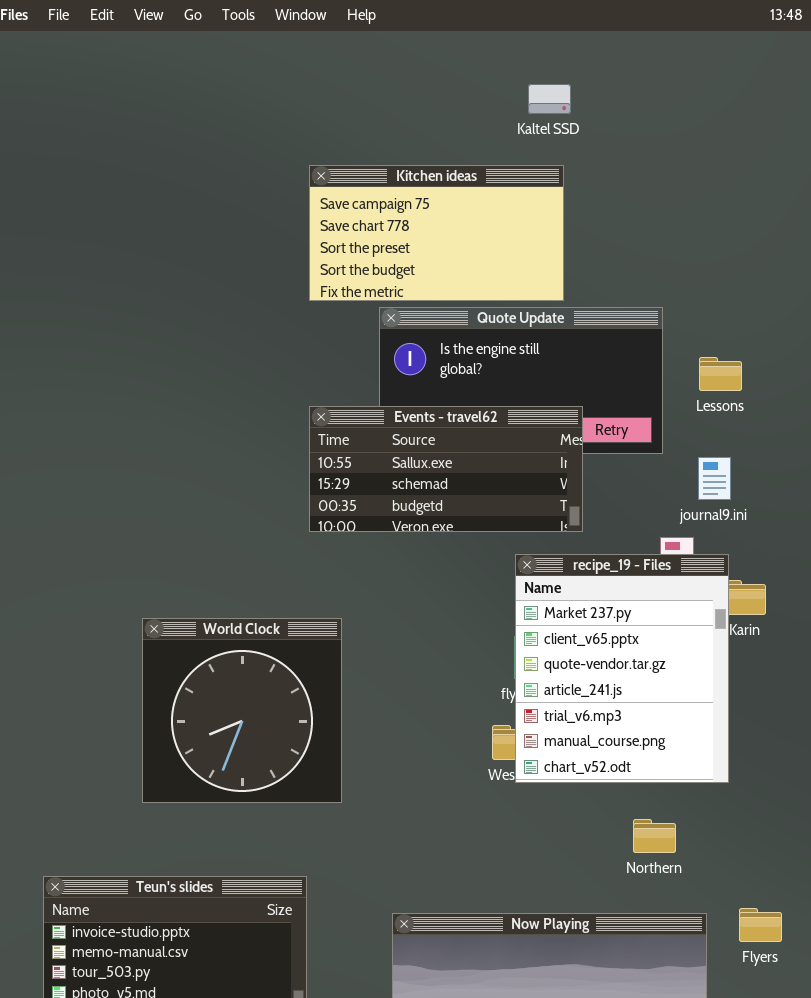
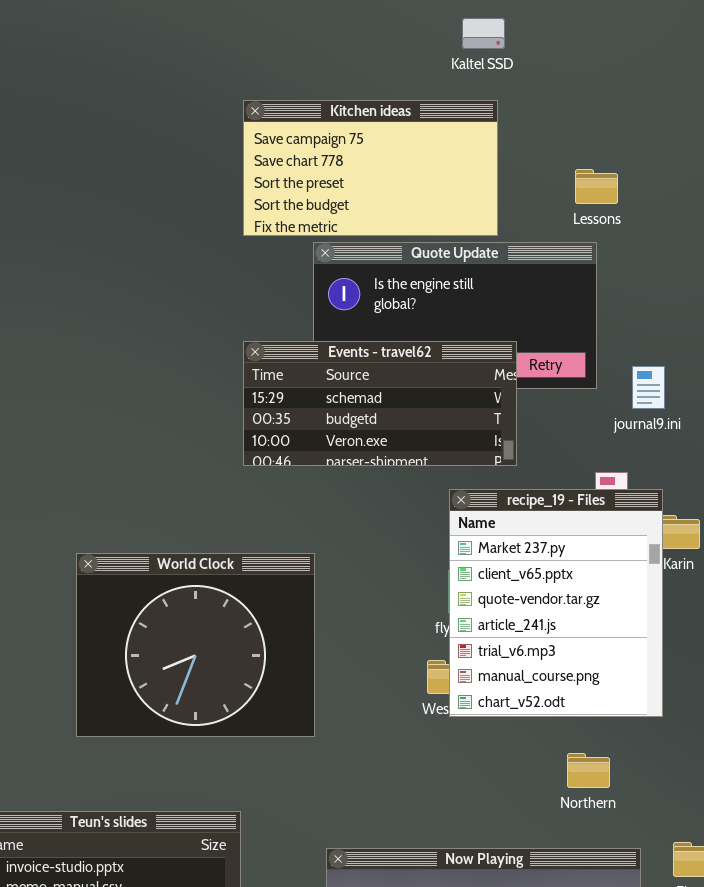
Lessons: [699,357,742,391] -> [575,169,618,204], moved
Events - travel62: [309,406,583,532] -> [243,341,517,466], scrolled down 1 row
journal9.ini: [698,457,731,500] -> [632,366,665,409], moved
World Clock: [142,618,342,803] -> [76,553,315,737], resized

